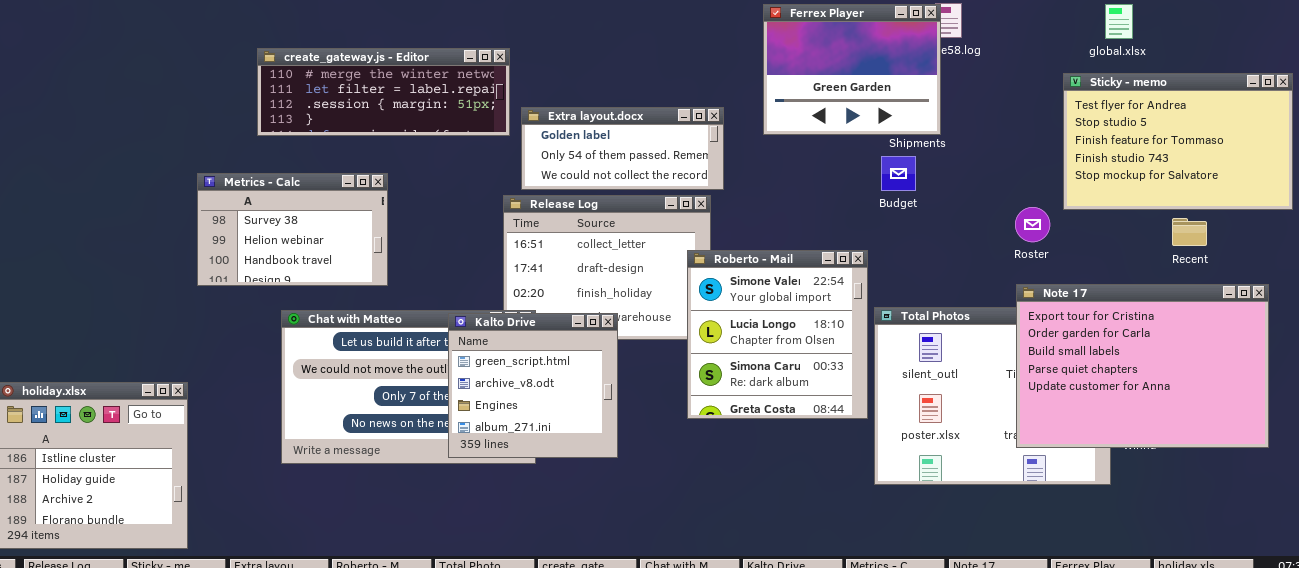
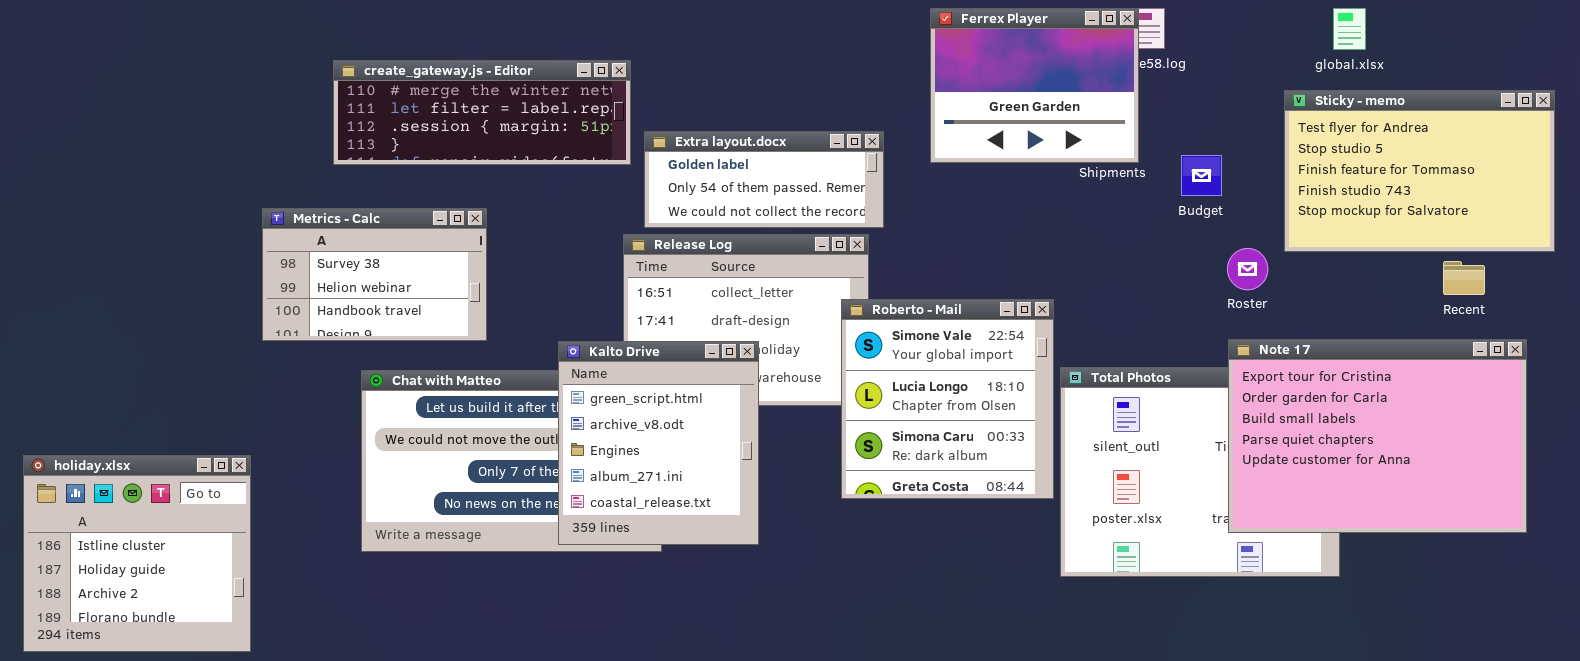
Budget: [881,156,916,191] -> [1181,155,1222,196], moved
Recent: [1172,218,1207,246] -> [1443,261,1485,295], moved
Kalto Drive: [448,313,618,458] -> [558,341,759,545], resized

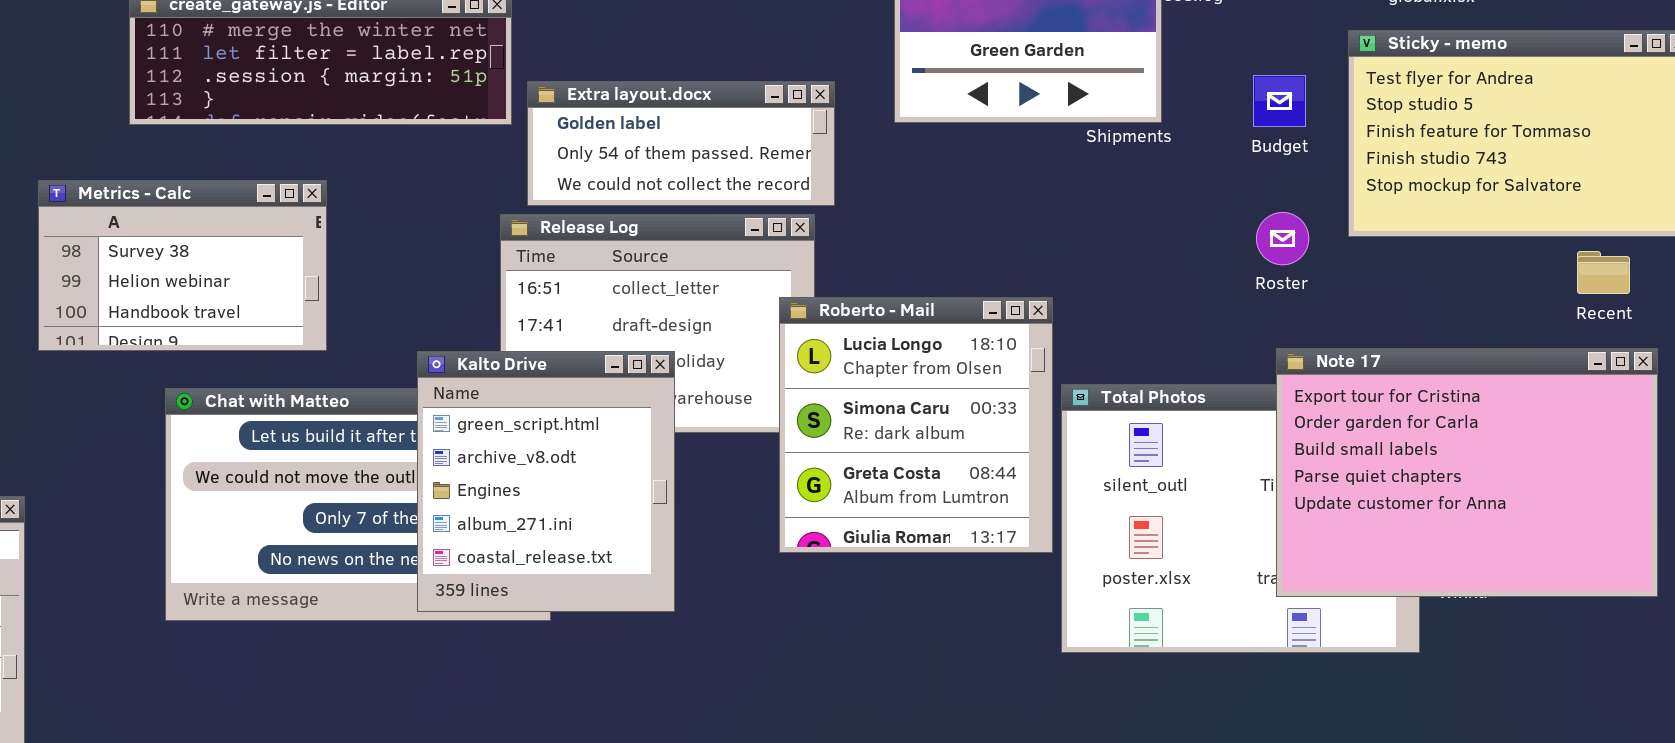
Budget: [1181,155,1222,196] -> [1253,75,1306,127], moved
Roster: [1227,248,1268,290] -> [1256,212,1309,265], moved
Recent: [1443,261,1485,295] -> [1577,251,1630,294], moved
Roberto - Mail: [841,299,1054,499] -> [779,297,1053,553], scrolled down 1 row

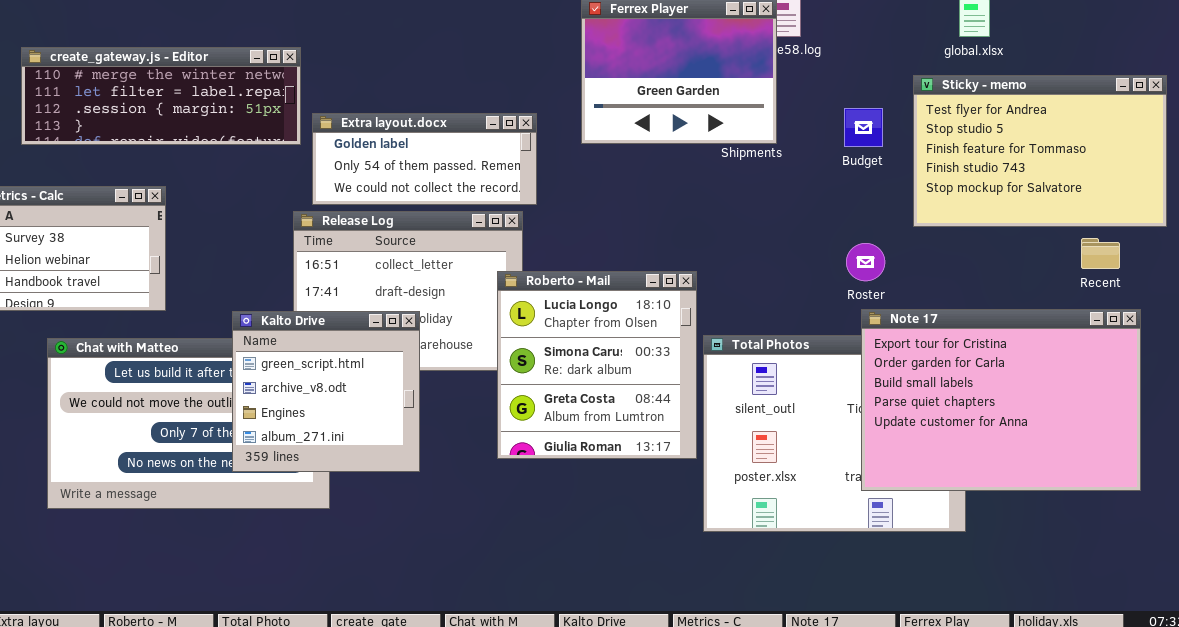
Roster: [1256,212,1309,265] -> [846,243,885,281], moved
Kalto Drive: [417,351,675,612] -> [232,311,420,472], resized

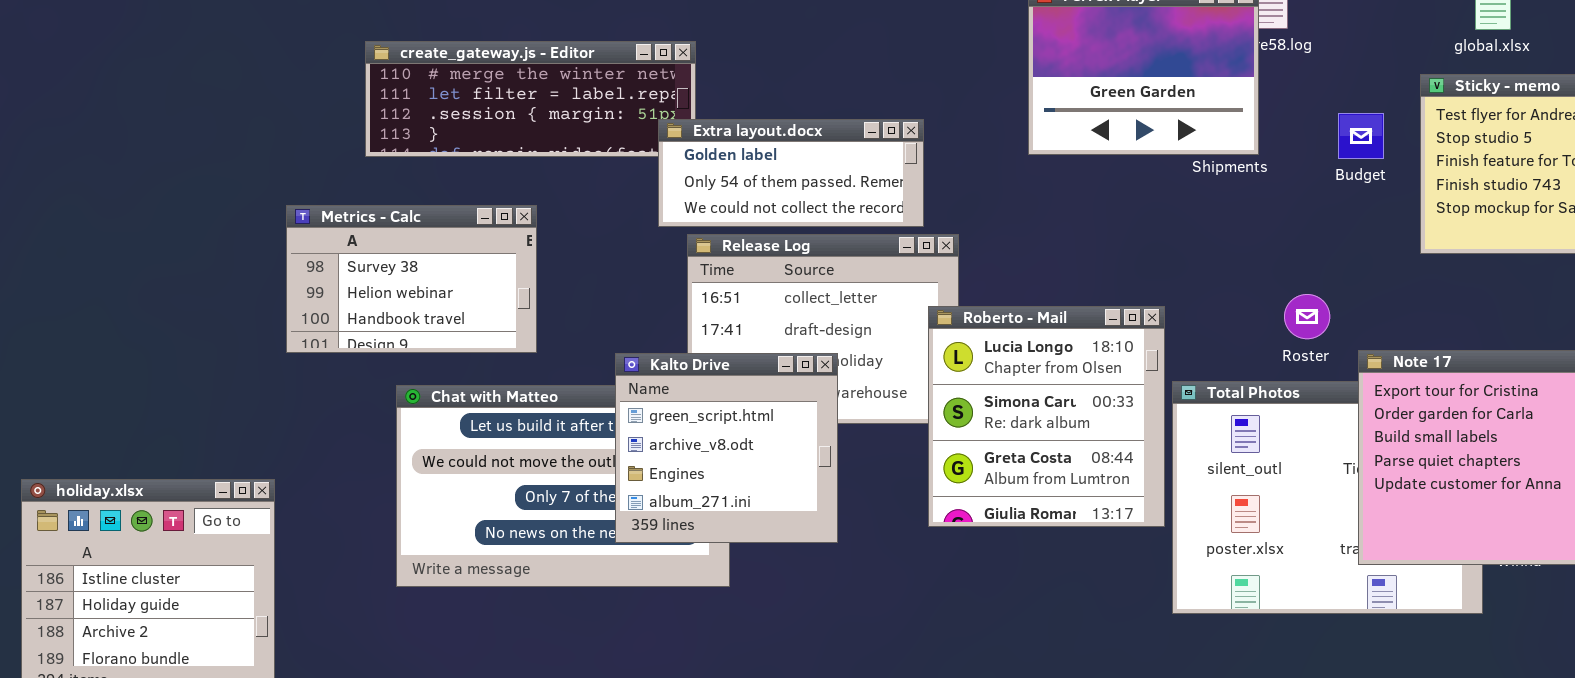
Extra layout.docx: [312,113,537,205] -> [658,119,924,227], moved
Roster: [846,243,885,281] -> [1284,294,1330,339], moved

